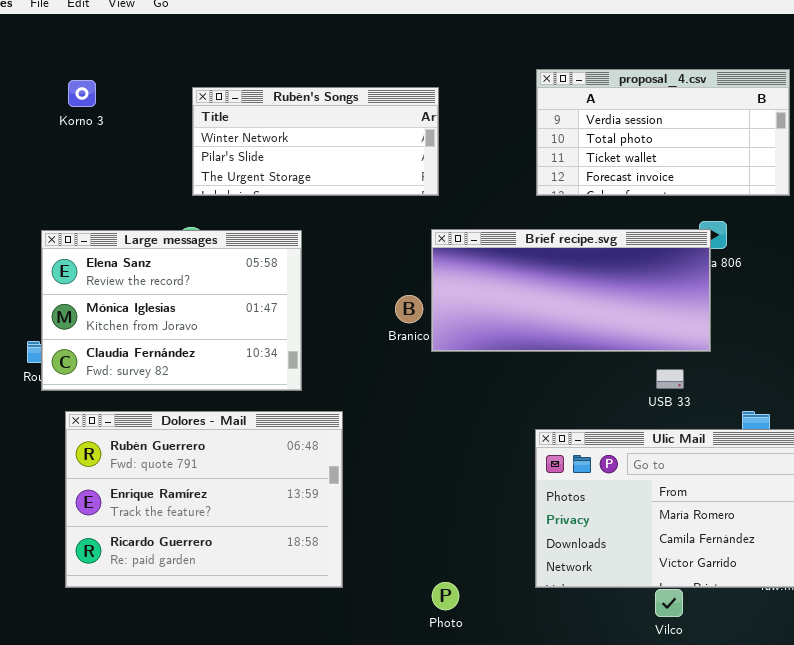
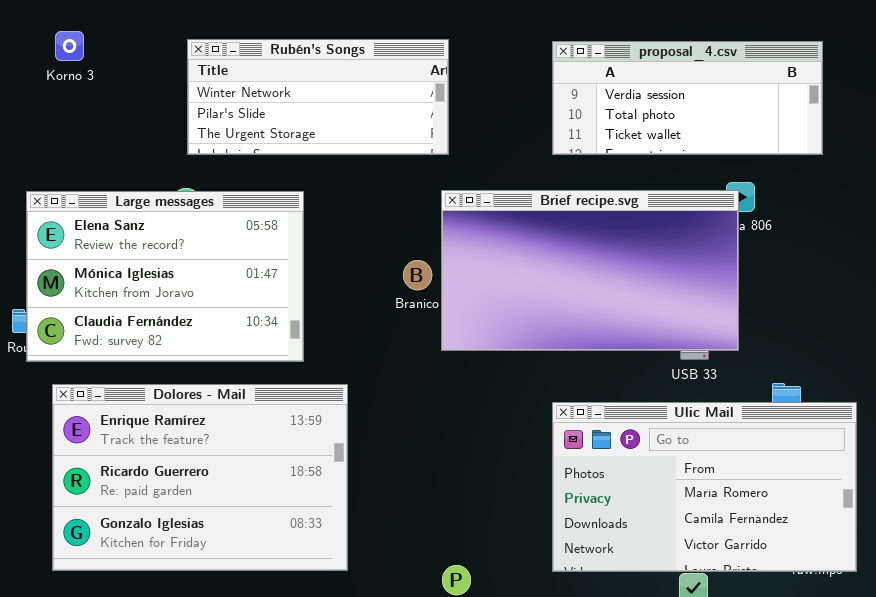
proposal_4.csv: [536,69,790,196] -> [552,41,823,155], resized
Brief recipe.svg: [431,229,711,352] -> [441,190,739,351], resized
Dolores - Mail: [65,411,343,588] -> [52,384,348,571], scrolled down 1 row

